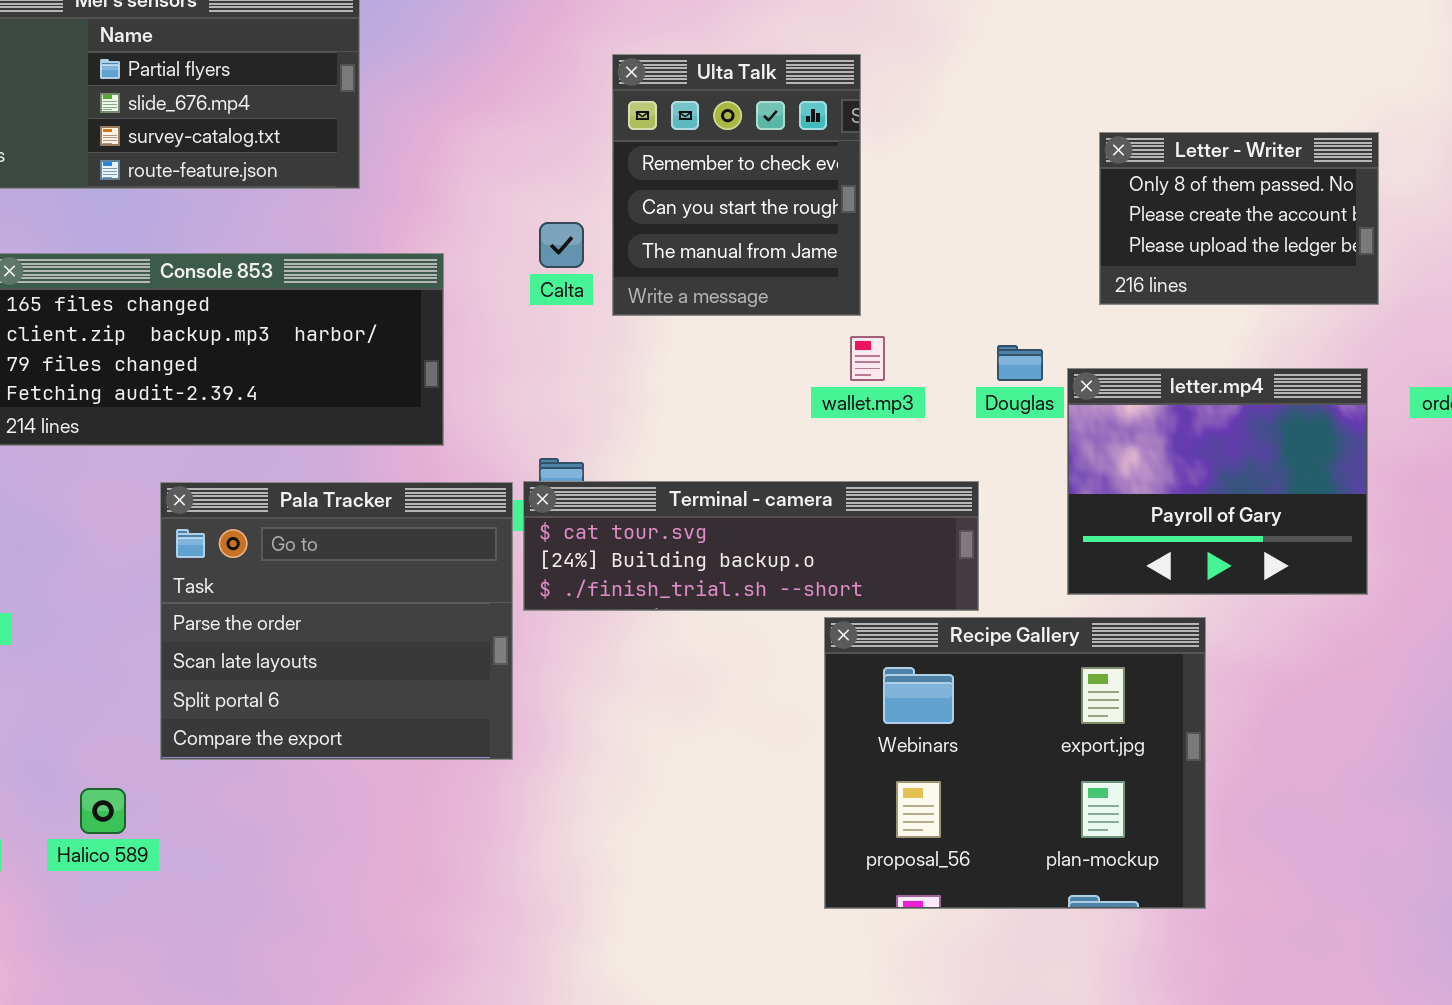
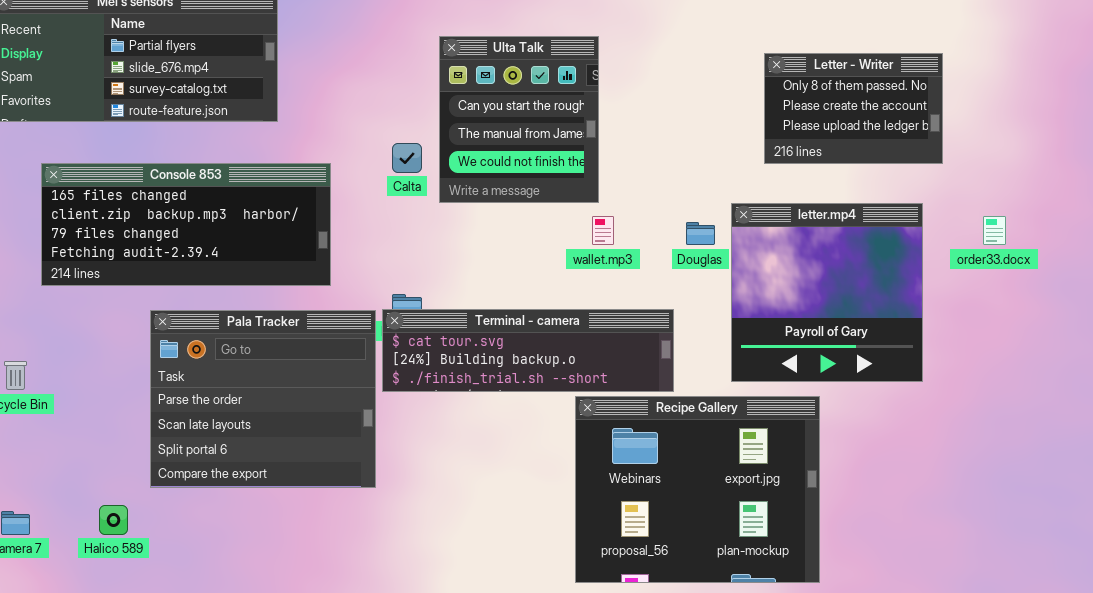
Ulta Talk: [612,54,861,316] -> [439,36,599,203], scrolled down 1 row
Letter - Writer: [1099,132,1379,305] -> [764,53,943,164], moved
letter.mp4: [1067,368,1368,595] -> [731,203,923,382], resized

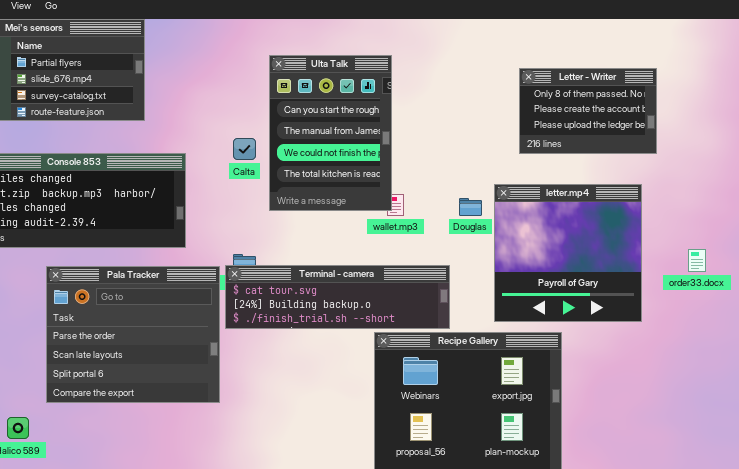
Ulta Talk: [439,36,599,203] -> [269,55,392,211], resized
order33.docx: [983,216,1006,245] -> [688,249,706,272], moved

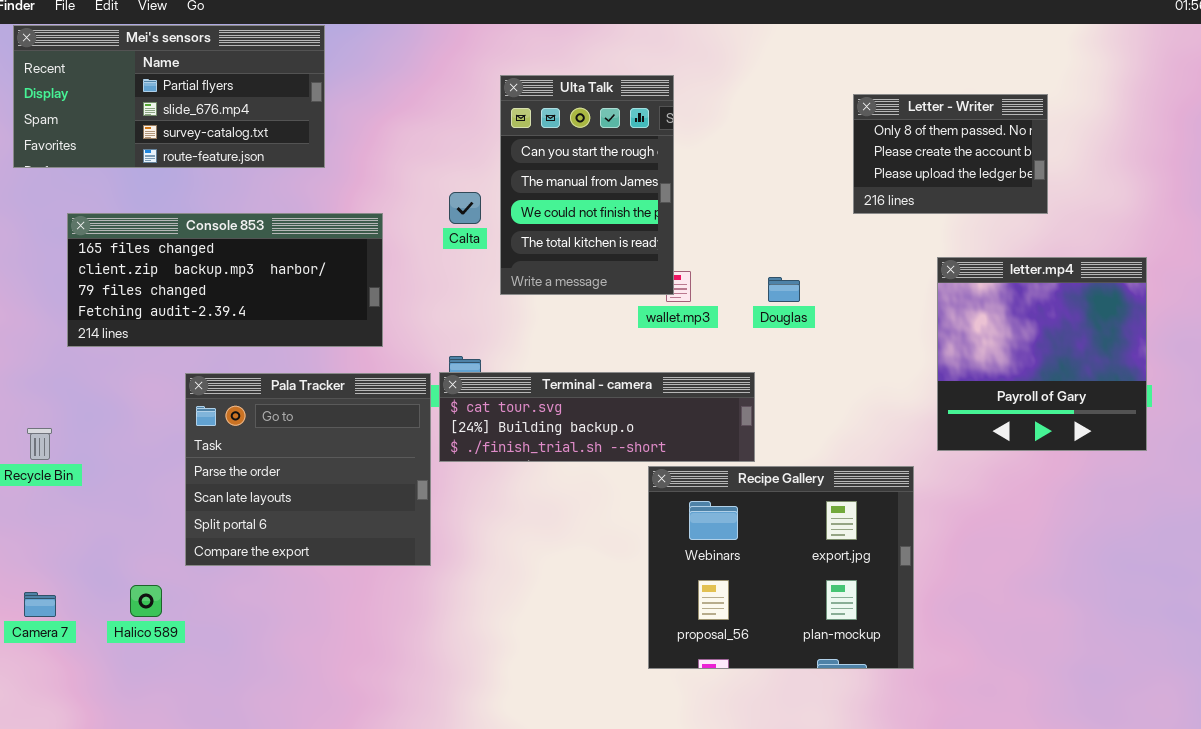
letter.mp4: [494,184,642,322] -> [937,257,1147,451], moved

